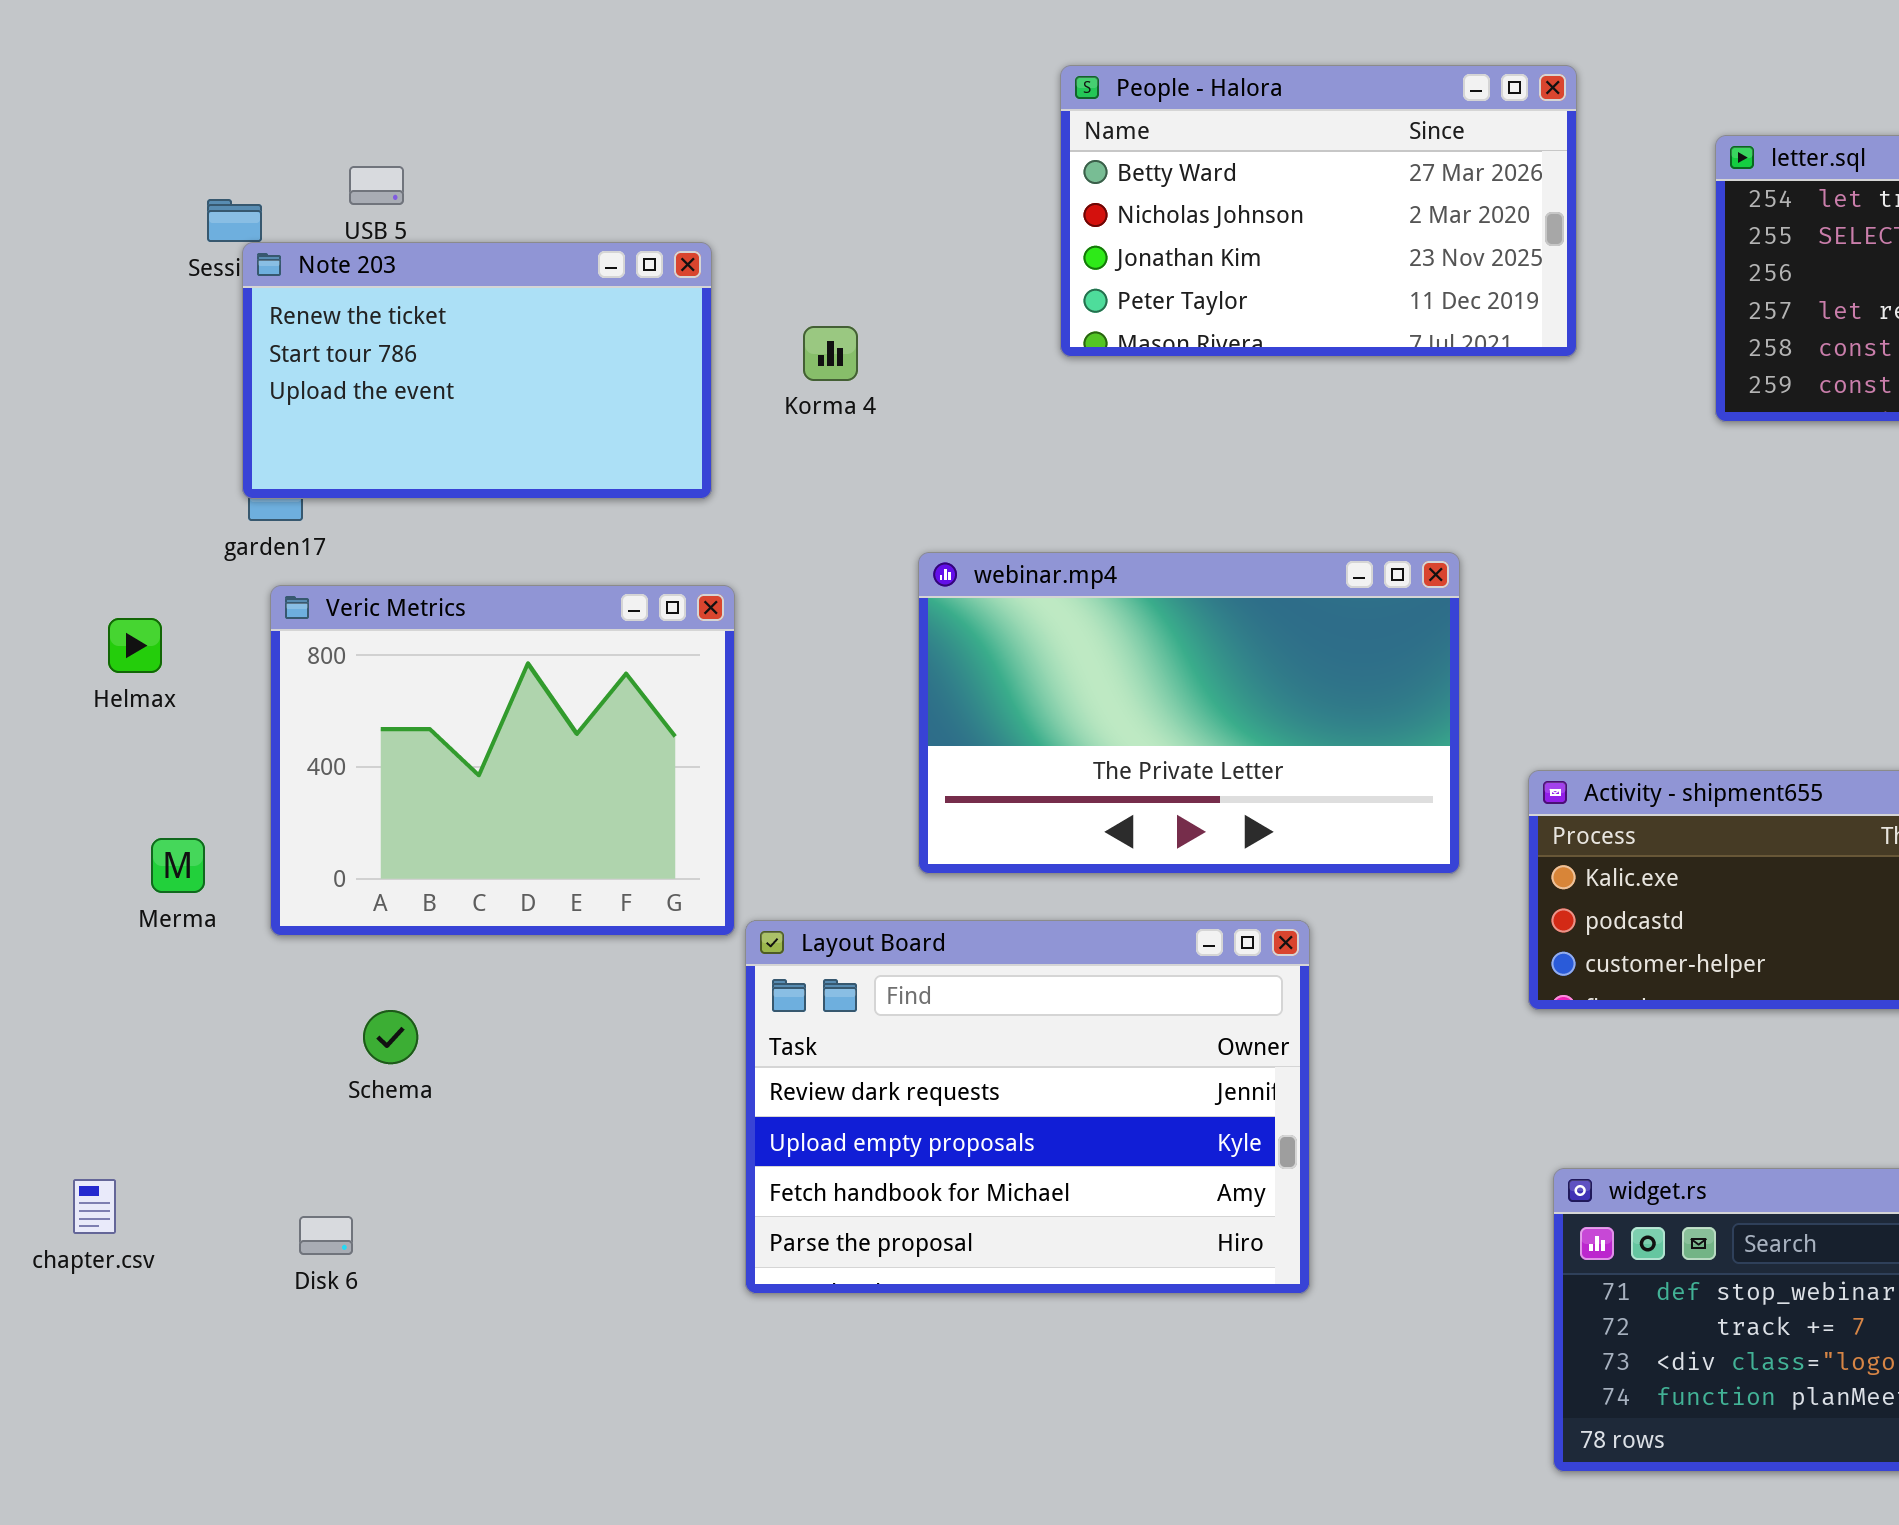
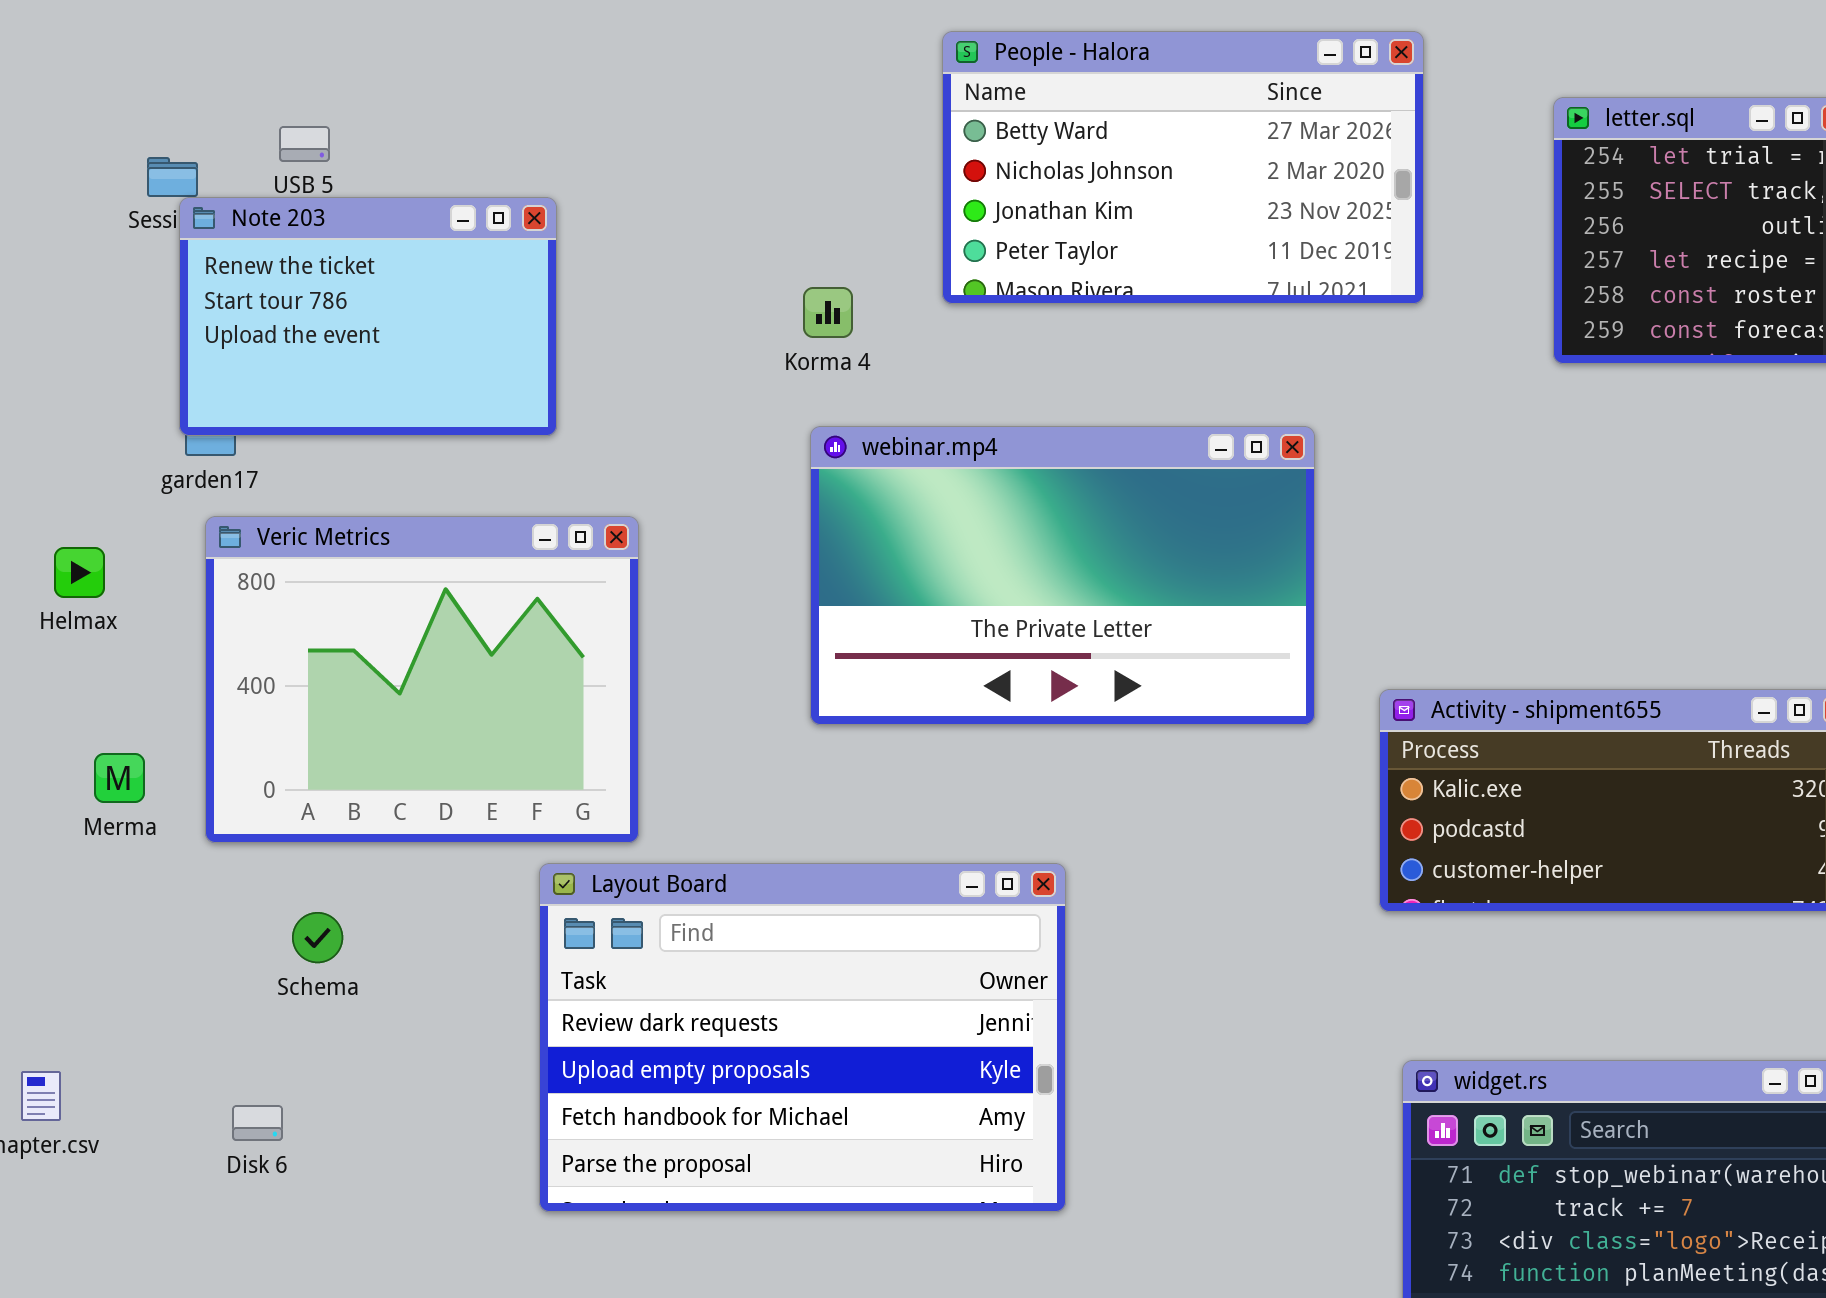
Note 203: [242,242,712,499] -> [179,197,557,436], resized
Korma 4: [803,326,858,381] -> [803,287,853,338], moved
webinar.mp4: [918,552,1460,874] -> [810,426,1315,725], moved
Layout Board: [745,920,1310,1294] -> [539,863,1066,1212], moved

